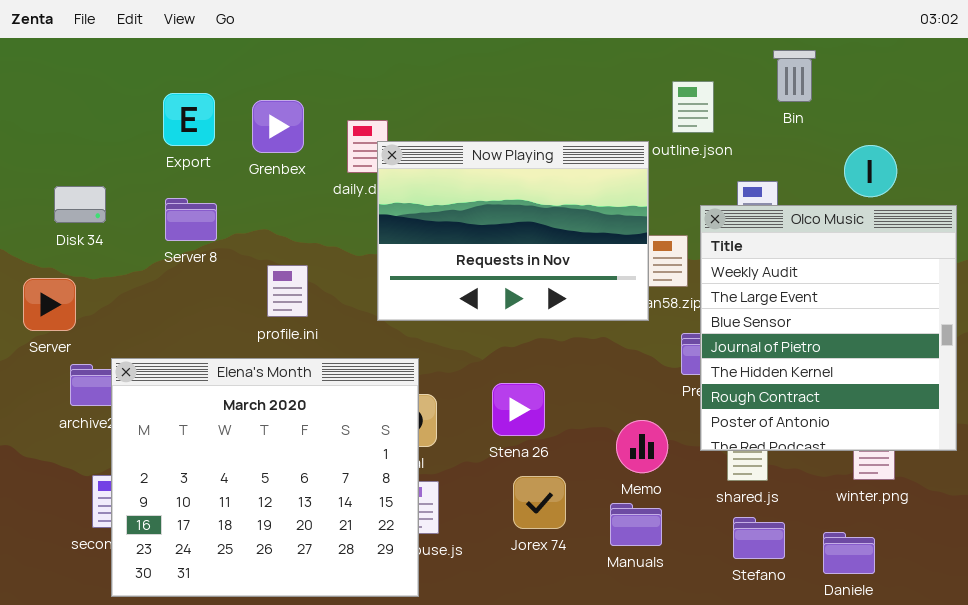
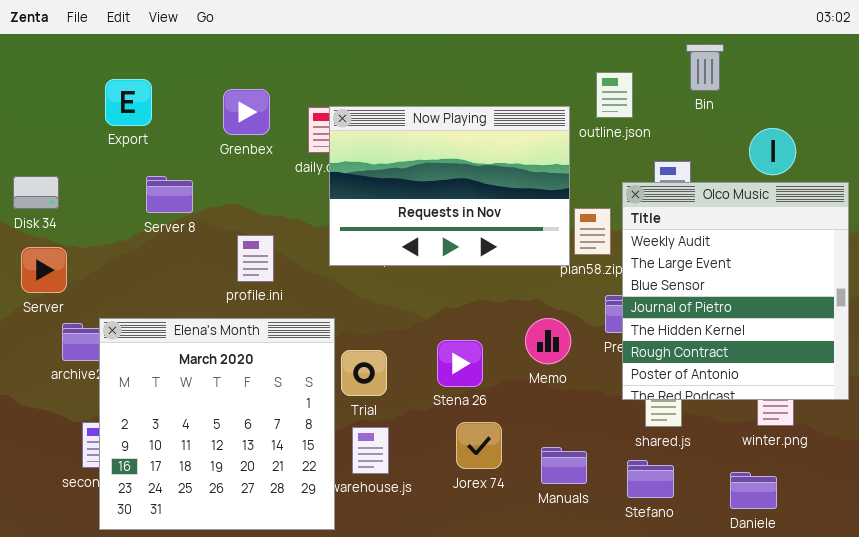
Export: [163,93,215,146] -> [105,79,152,126], moved
Now Playing: [377,141,649,321] -> [329,106,570,266], moved
Disk 34: [54,186,106,223] -> [13,176,59,209], moved
Elena's Month: [111,358,419,597] -> [99,318,335,530], resized
Memo: [616,420,668,473] -> [525,318,571,364], moved
Stefano: [733,517,785,559] -> [627,460,674,498], moved

